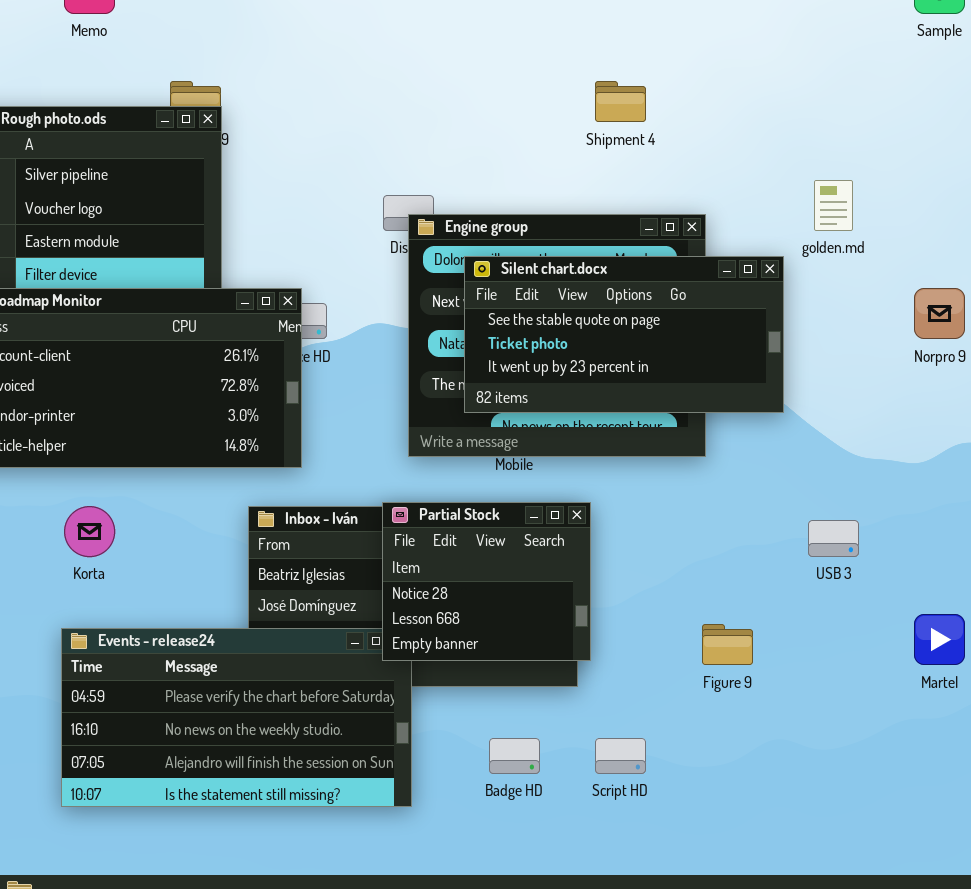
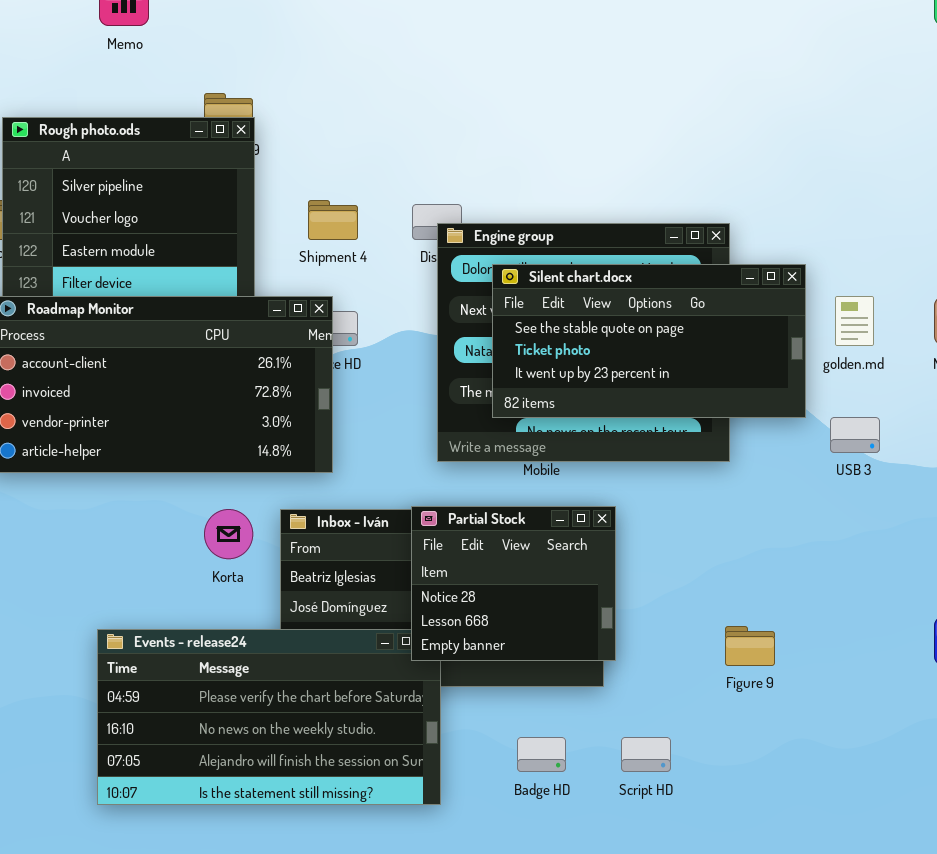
Shipment 4: [595,81,646,122] -> [308,200,358,240], moved
golden.md: [814,180,853,231] -> [835,296,874,346], moved
Korta: [64,506,115,557] -> [204,509,253,559], moved
USB 3: [808,520,859,557] -> [830,417,880,453], moved

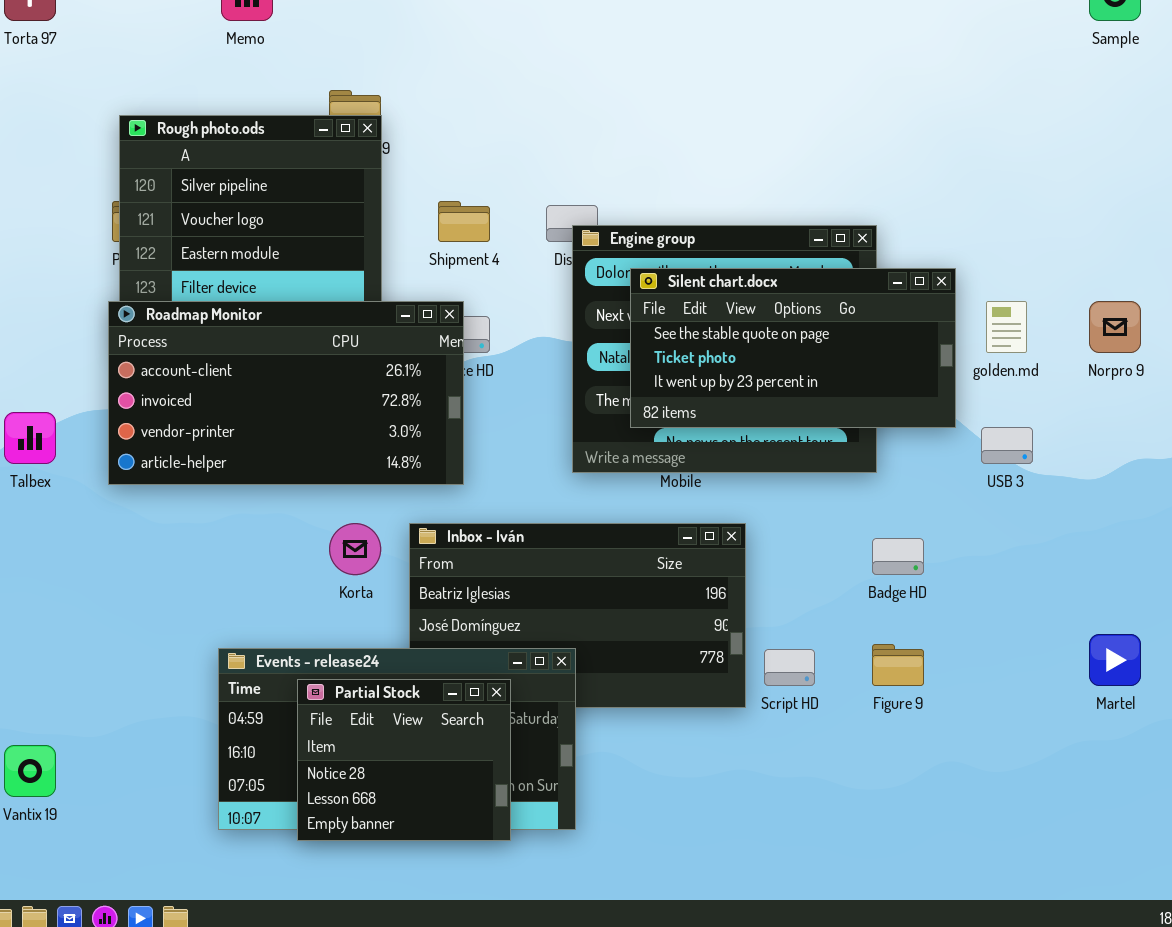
Partial Stock: [411,506,616,661] -> [297,679,511,841], moved
Badge HD: [517,737,566,772] -> [872,538,924,575], moved
Script HD: [621,737,671,772] -> [764,649,815,686], moved

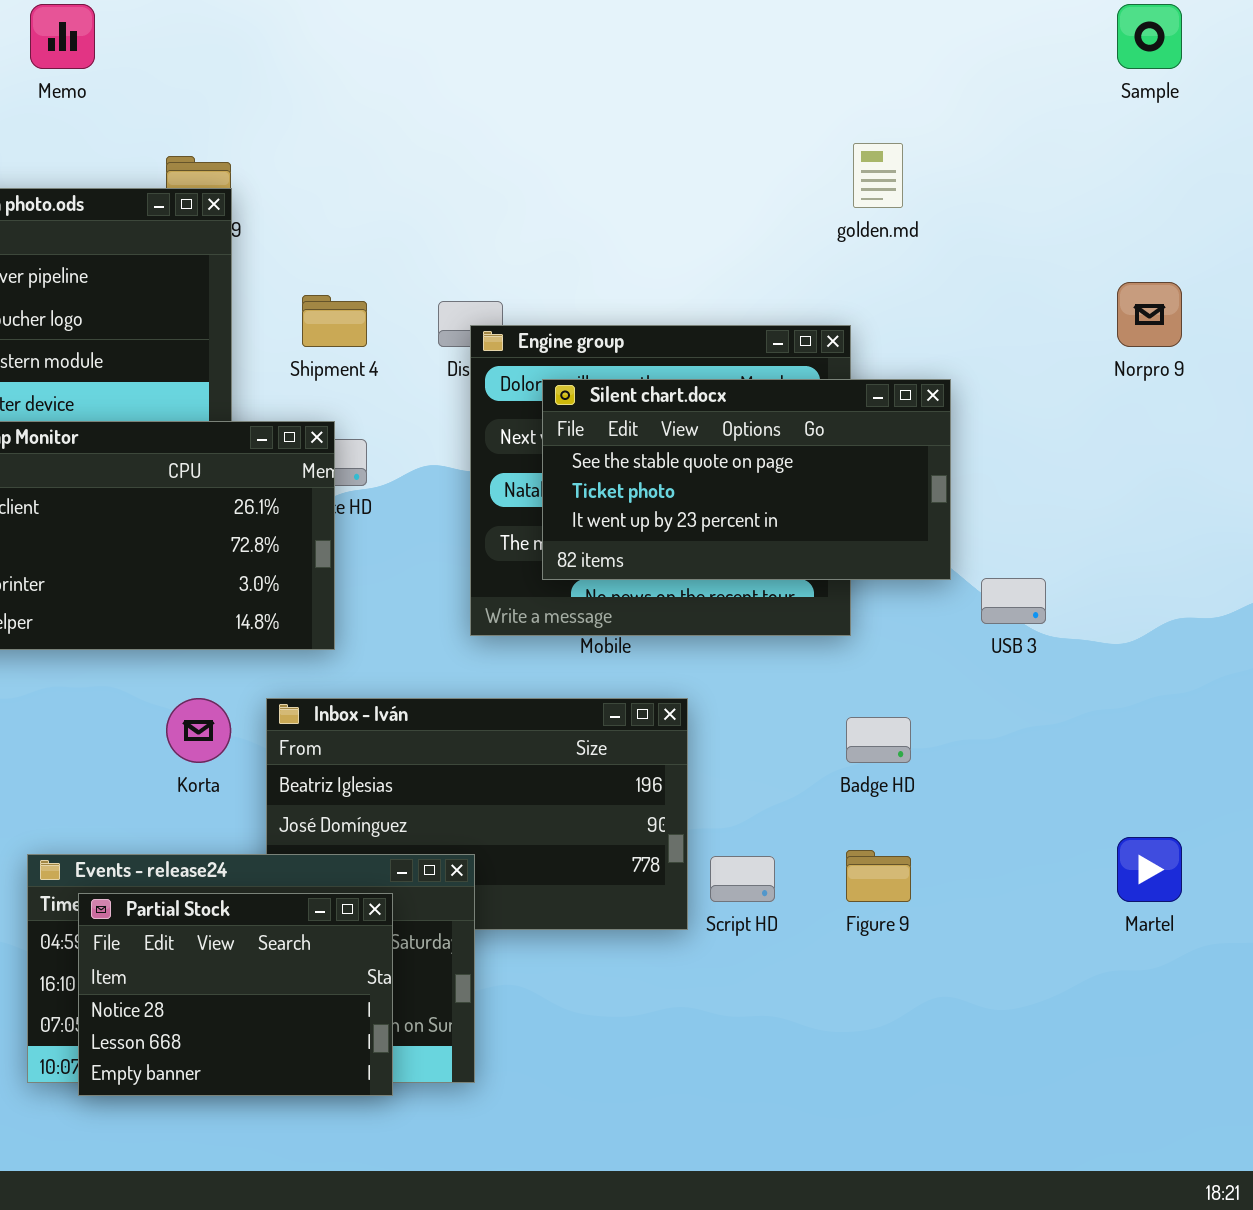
golden.md: [986,301,1027,353] -> [853,143,903,208], moved
Norpro 9: [1089,301,1141,353] -> [1117,282,1182,347], moved
Partial Stock: [297,679,511,841] -> [78,893,393,1096], resized

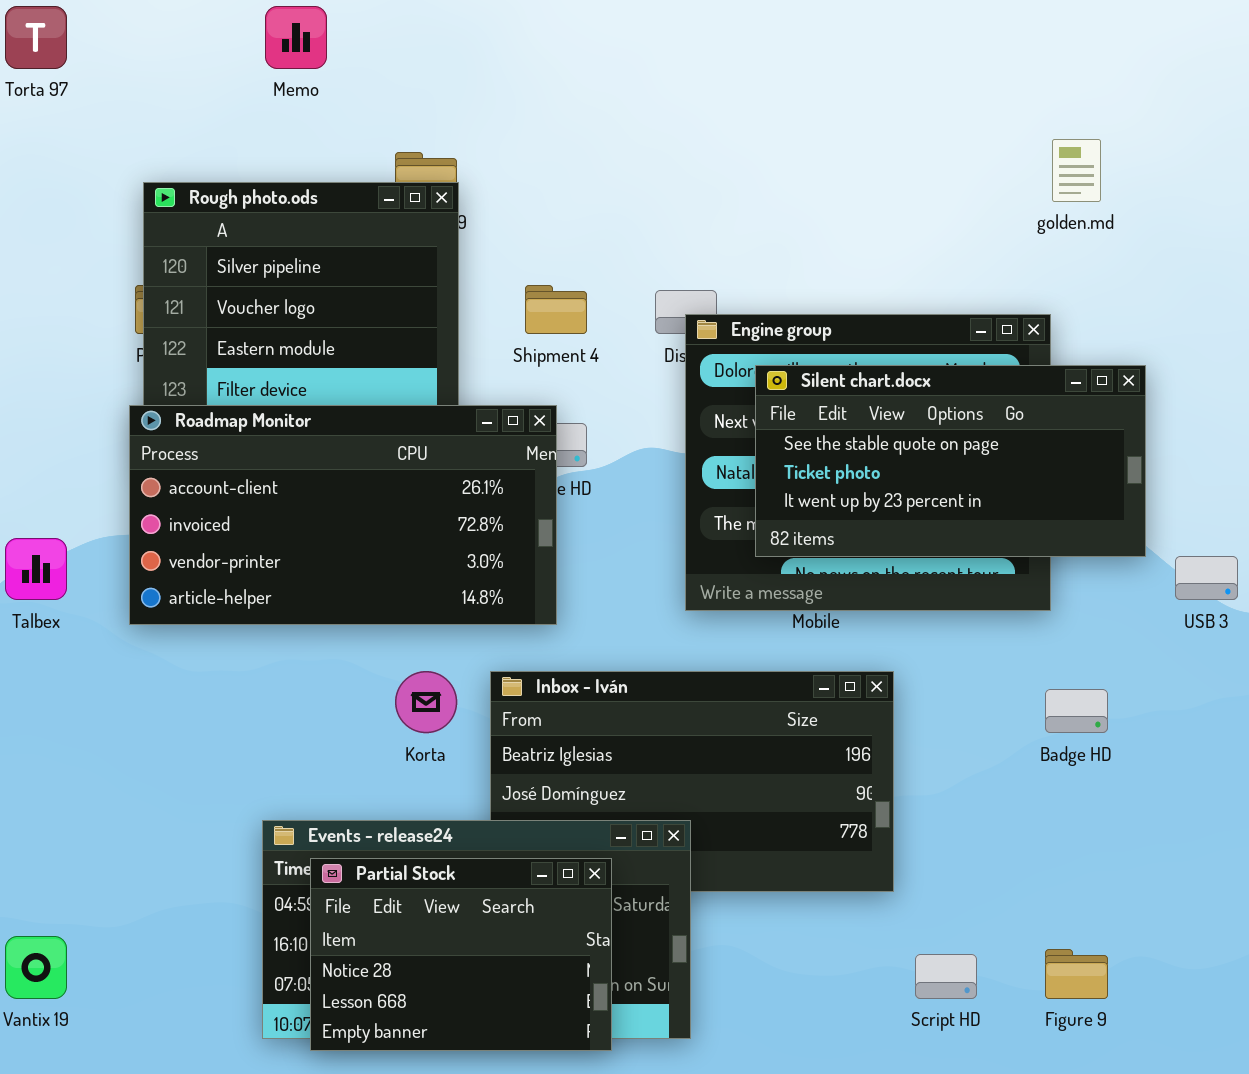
Figure 9: [846,850,911,902] -> [1045,949,1108,999], moved
Script HD: [710,856,775,902] -> [915,954,977,999], moved

